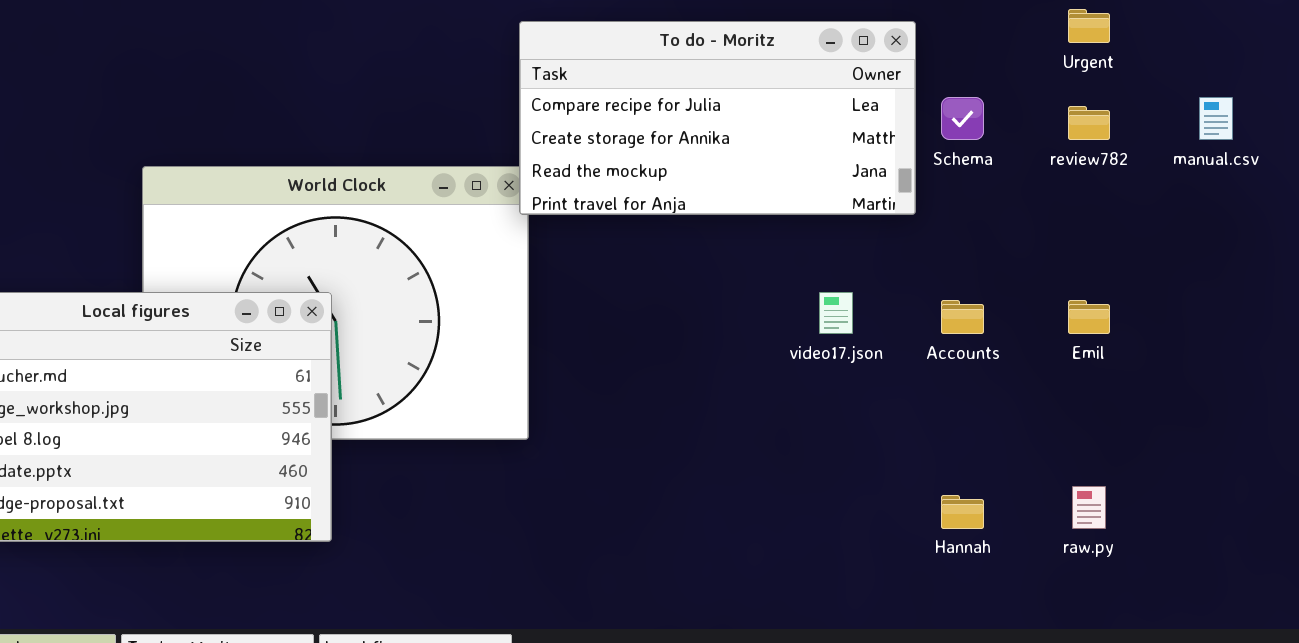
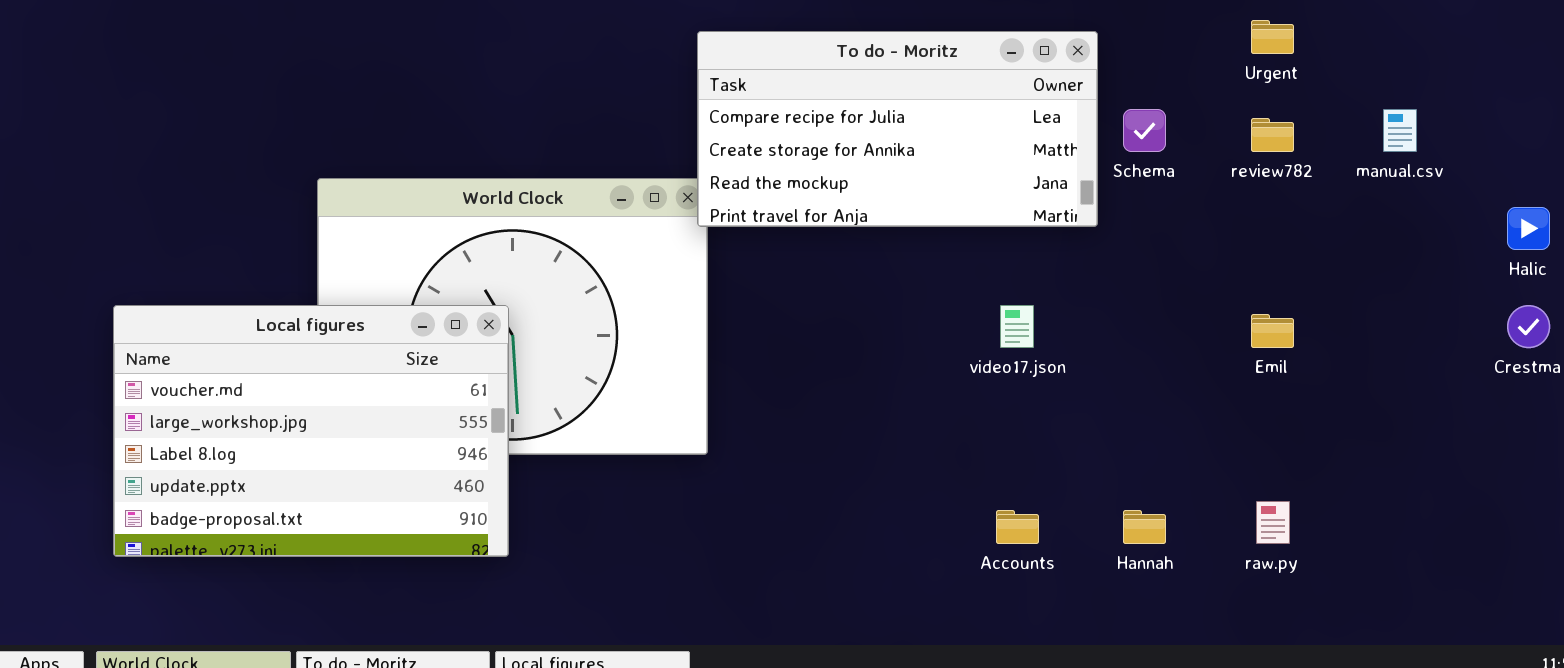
Accounts: [941,300,984,334] -> [996,510,1039,544], moved

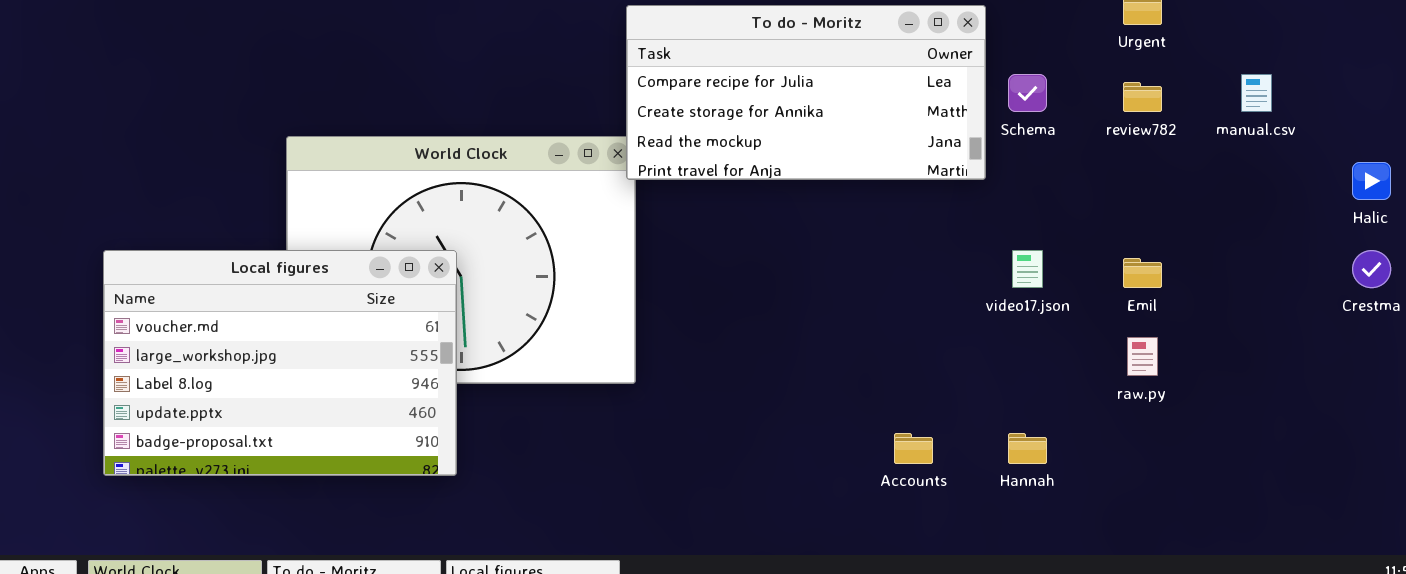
video17.json: [1000,305,1034,348] -> [1012,250,1043,288], moved
raw.py: [1256,501,1290,544] -> [1127,337,1158,376], moved

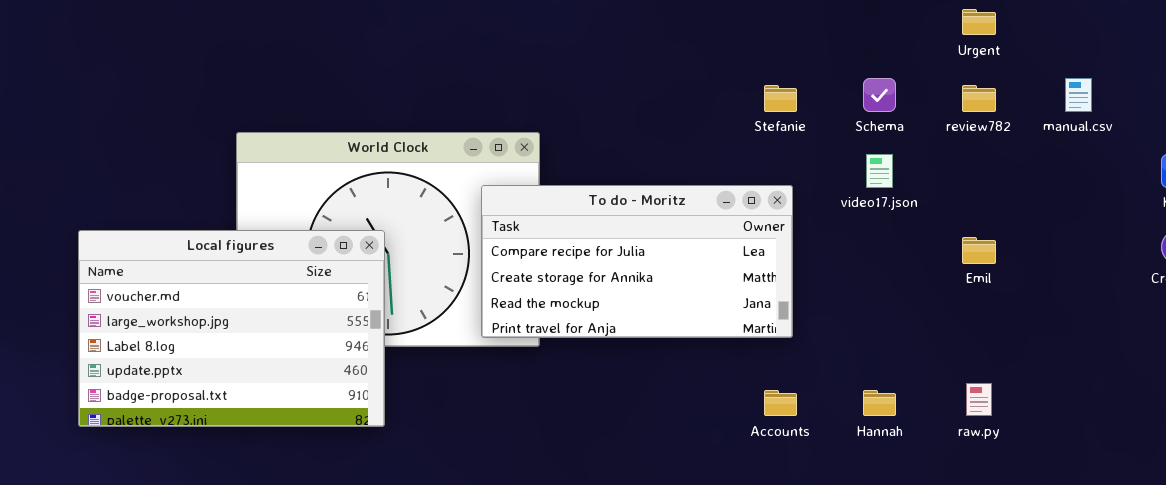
To do - Moritz: [626,5,986,180] -> [481,185,793,338], moved
video17.json: [1012,250,1043,288] -> [866,154,893,188], moved
raw.py: [1127,337,1158,376] -> [966,383,992,416], moved

